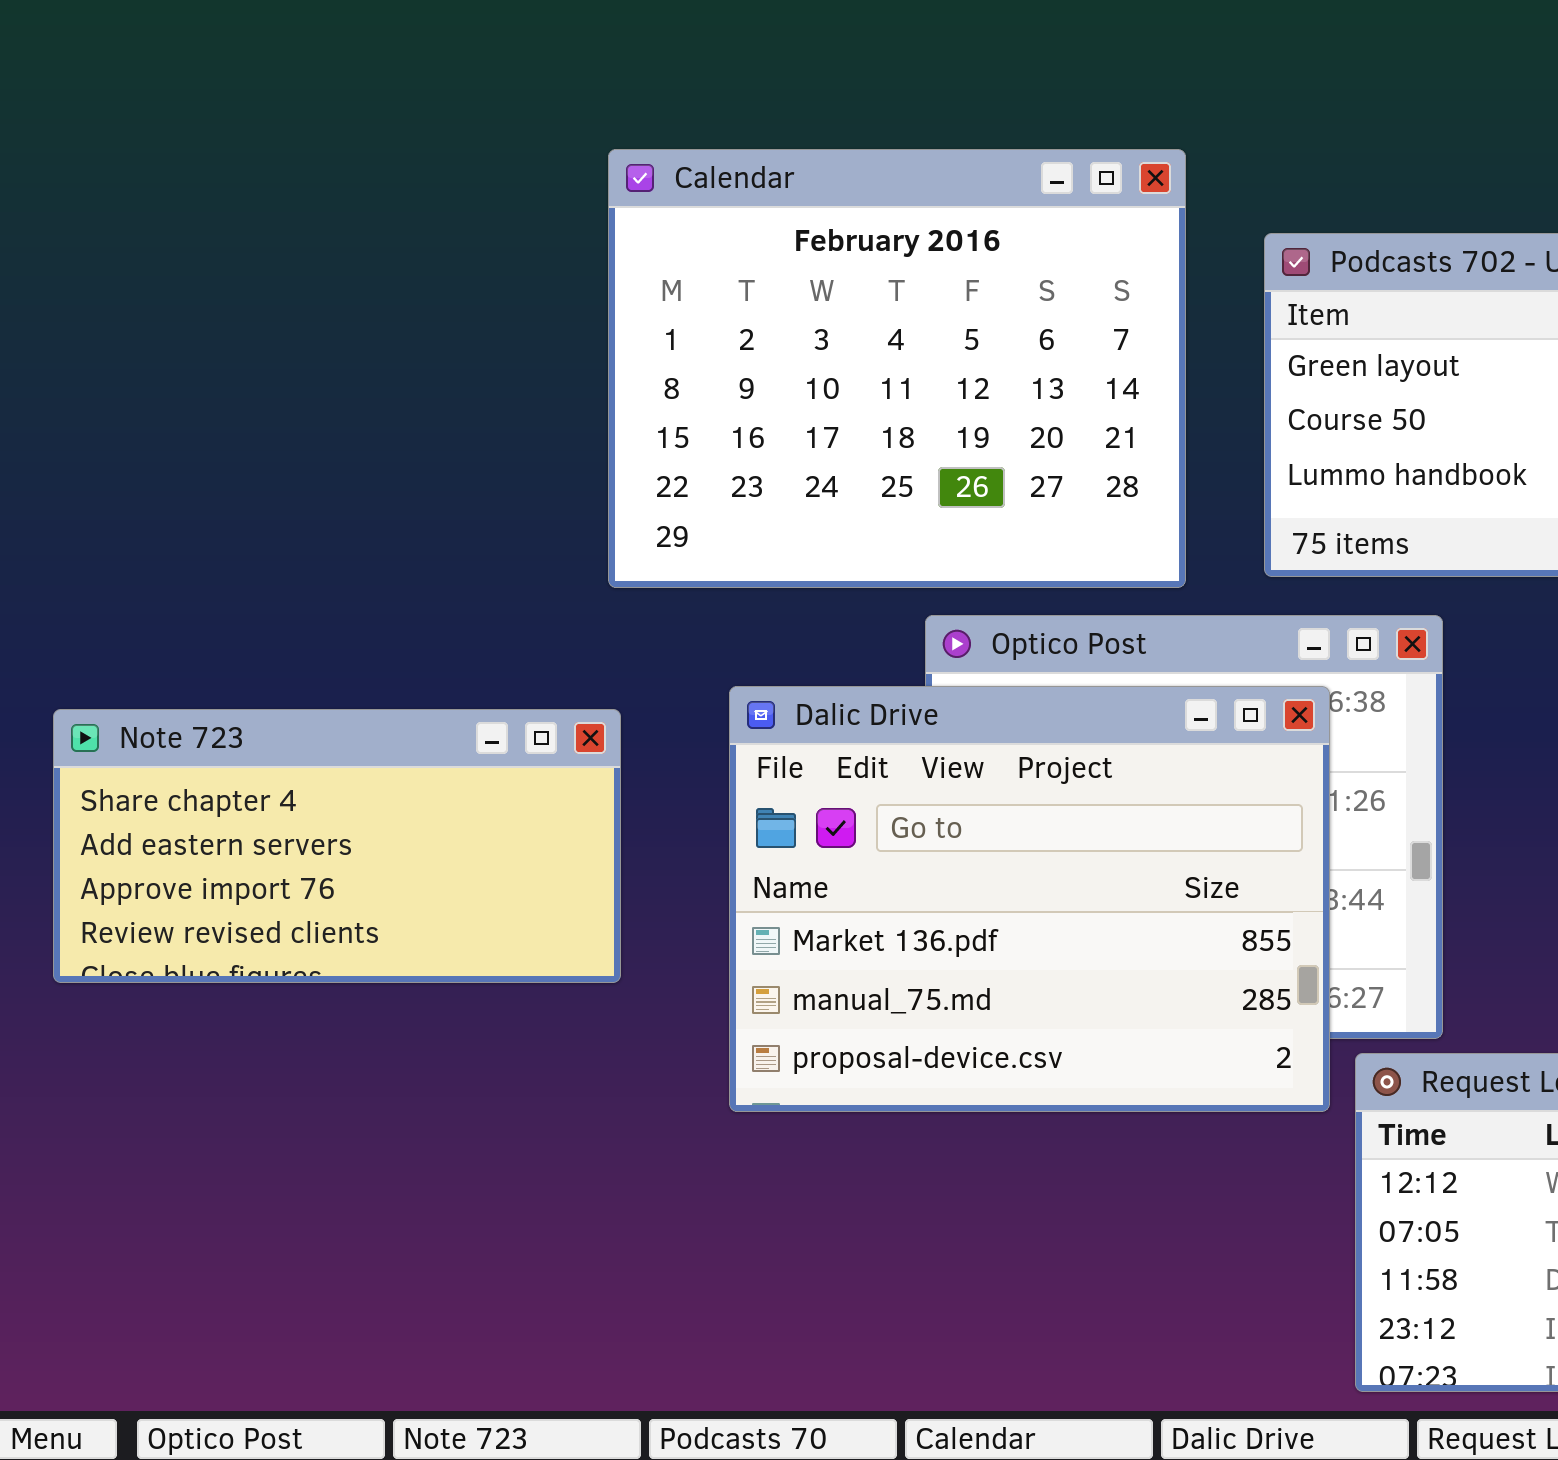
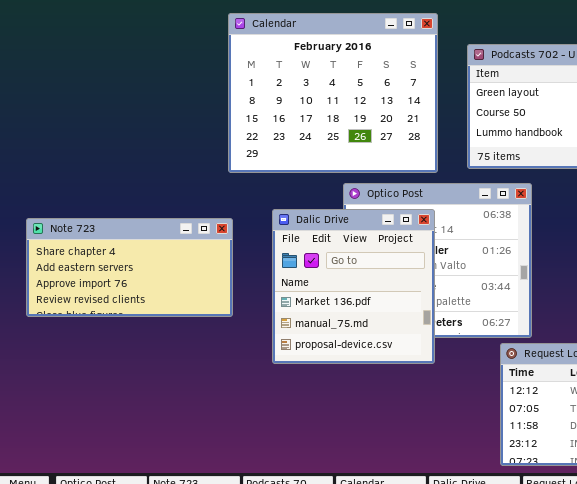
Dalic Drive: [729,686,1330,1112] -> [272,209,435,364], resized

